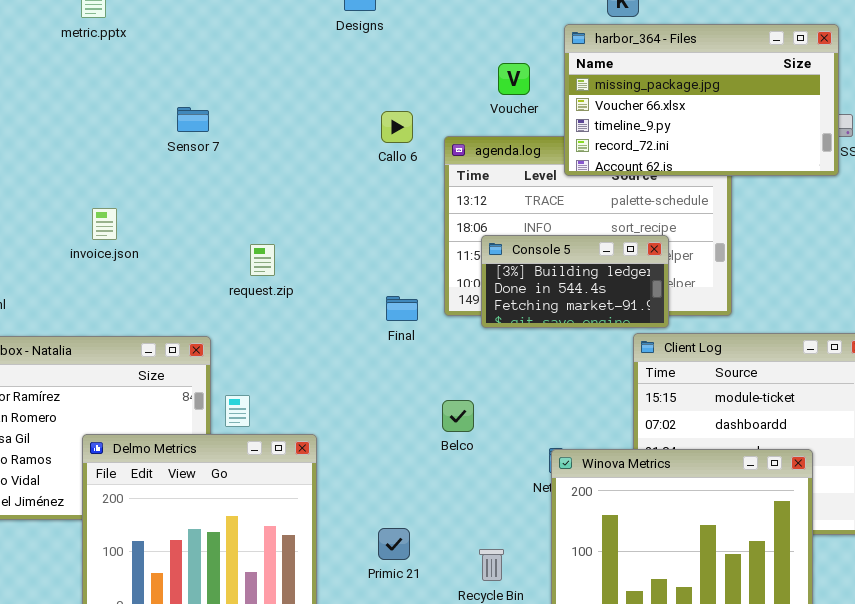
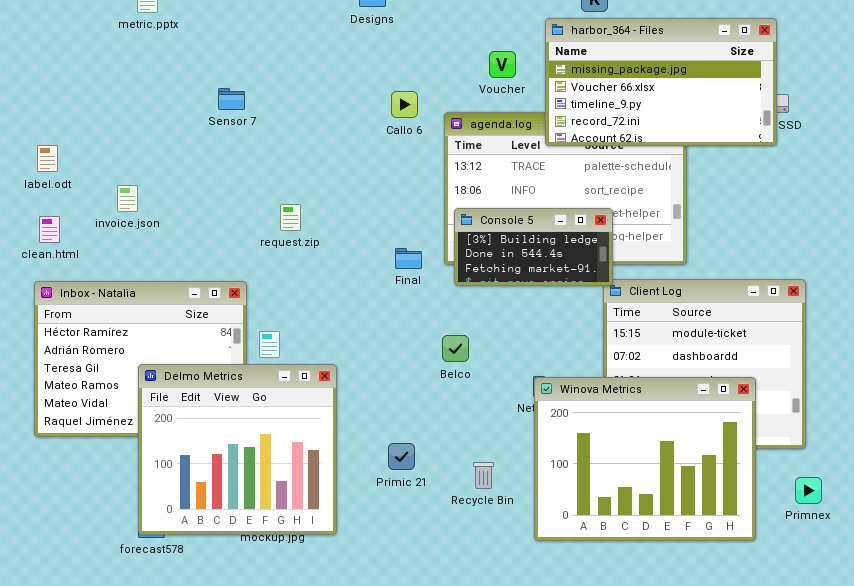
invoice.json: [92,208,117,240] -> [117,185,138,212], moved
Console 5: [481,235,669,328] -> [454,208,613,286], moved

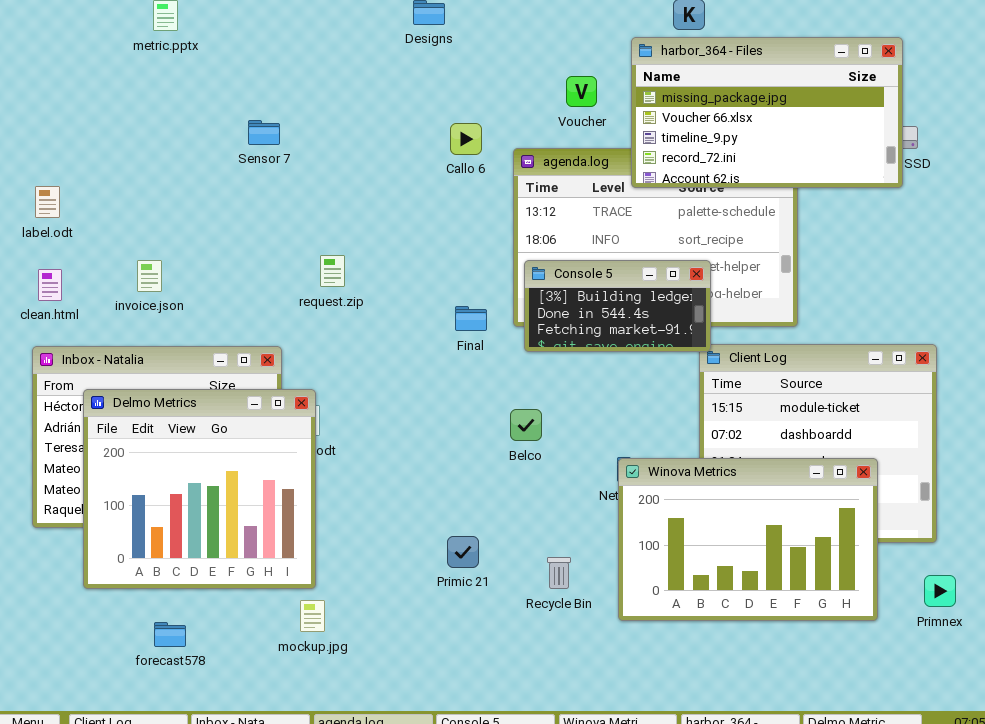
invoice.json: [117,185,138,212] -> [137,260,162,292], moved
Delmo Metrics: [138,364,337,535] -> [83,389,316,589], moved
Winova Metrics: [534,377,756,541] -> [618,458,878,621], resized

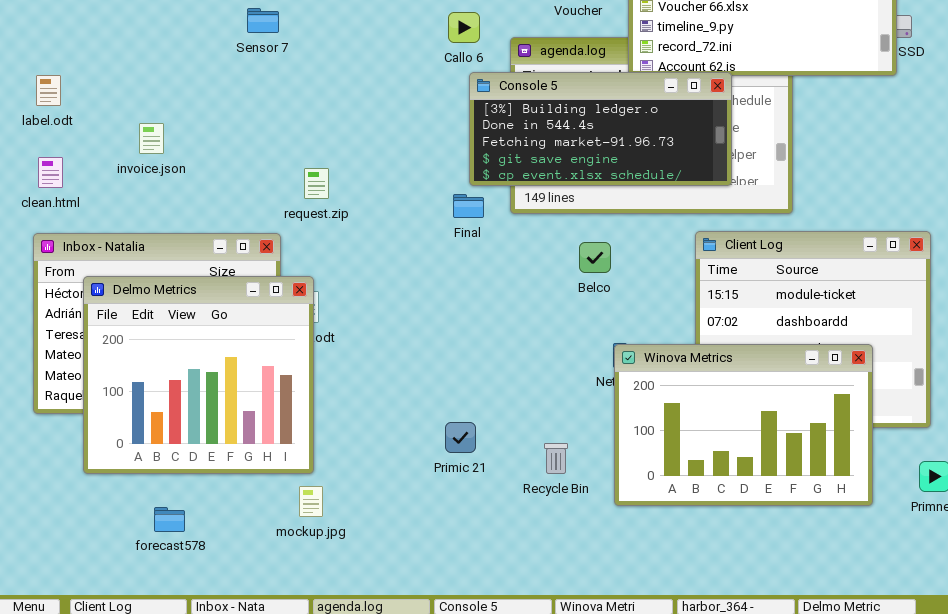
request.zip: [320,255,345,287] -> [304,168,329,199], moved
invoice.json: [137,260,162,292] -> [139,123,164,154], moved
Console 5: [524,260,711,352] -> [469,72,732,186], moved, resized
Belco: [510,409,542,441] -> [579,242,611,273], moved

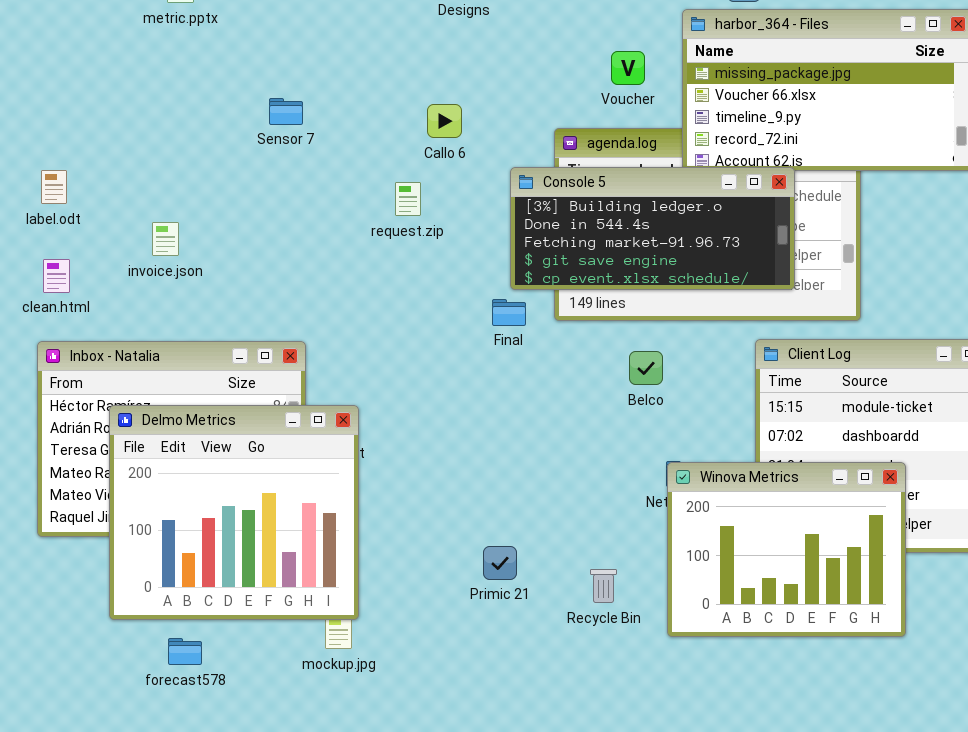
Callo 6: [448,12,480,43] -> [427,104,462,138], moved
request.zip: [304,168,329,199] -> [395,182,421,216], moved
Delmo Metrics: [83,276,314,474] -> [109,405,359,620], moved
Winova Metrics: [614,344,873,506] -> [667,462,906,637], resized

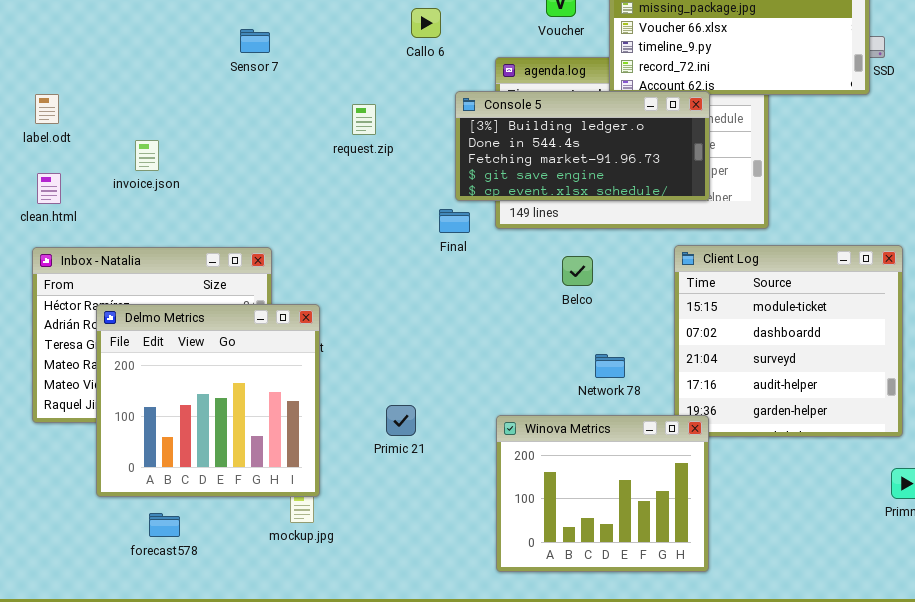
Callo 6: [427,104,462,138] -> [411,8,441,38], moved
Winova Metrics: [667,462,906,637] -> [496,415,709,572], moved
Primic 21: [483,546,517,580] -> [386,405,416,436], moved

